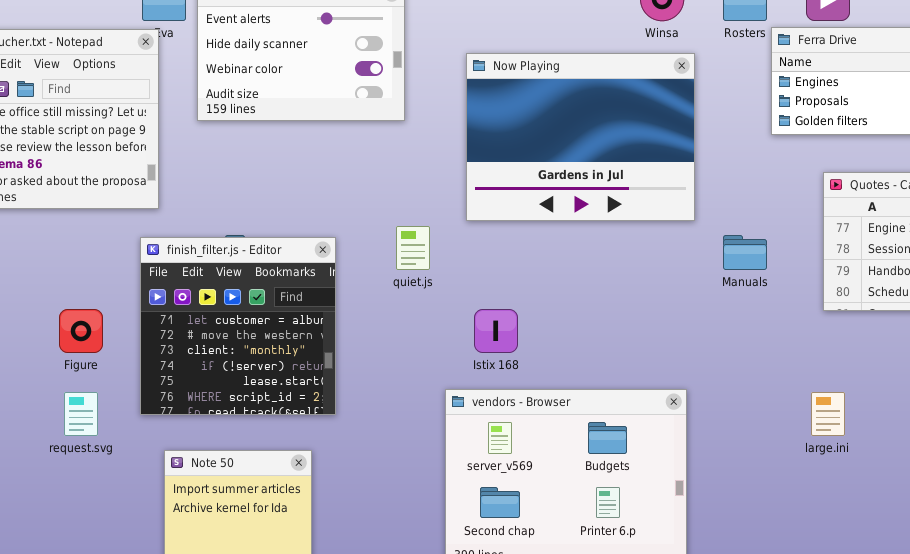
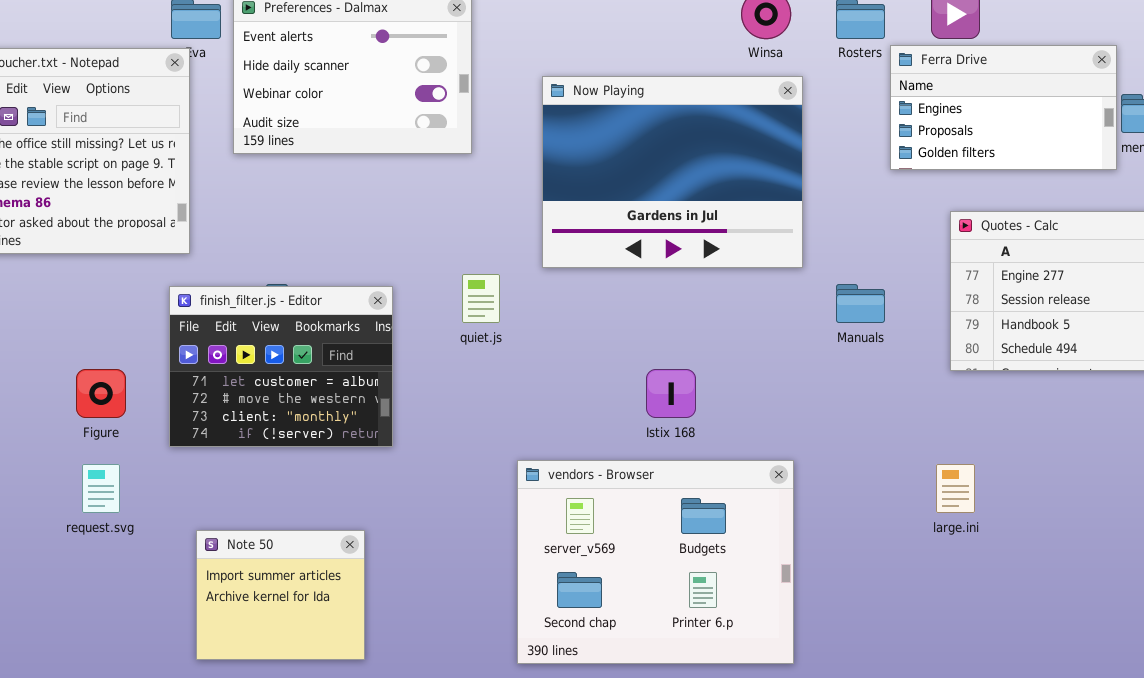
finish_filter.js - Editor: [140,237,336,415] -> [169,286,393,447], resized
Istix 168: [474,309,518,353] -> [646,369,696,418], moved

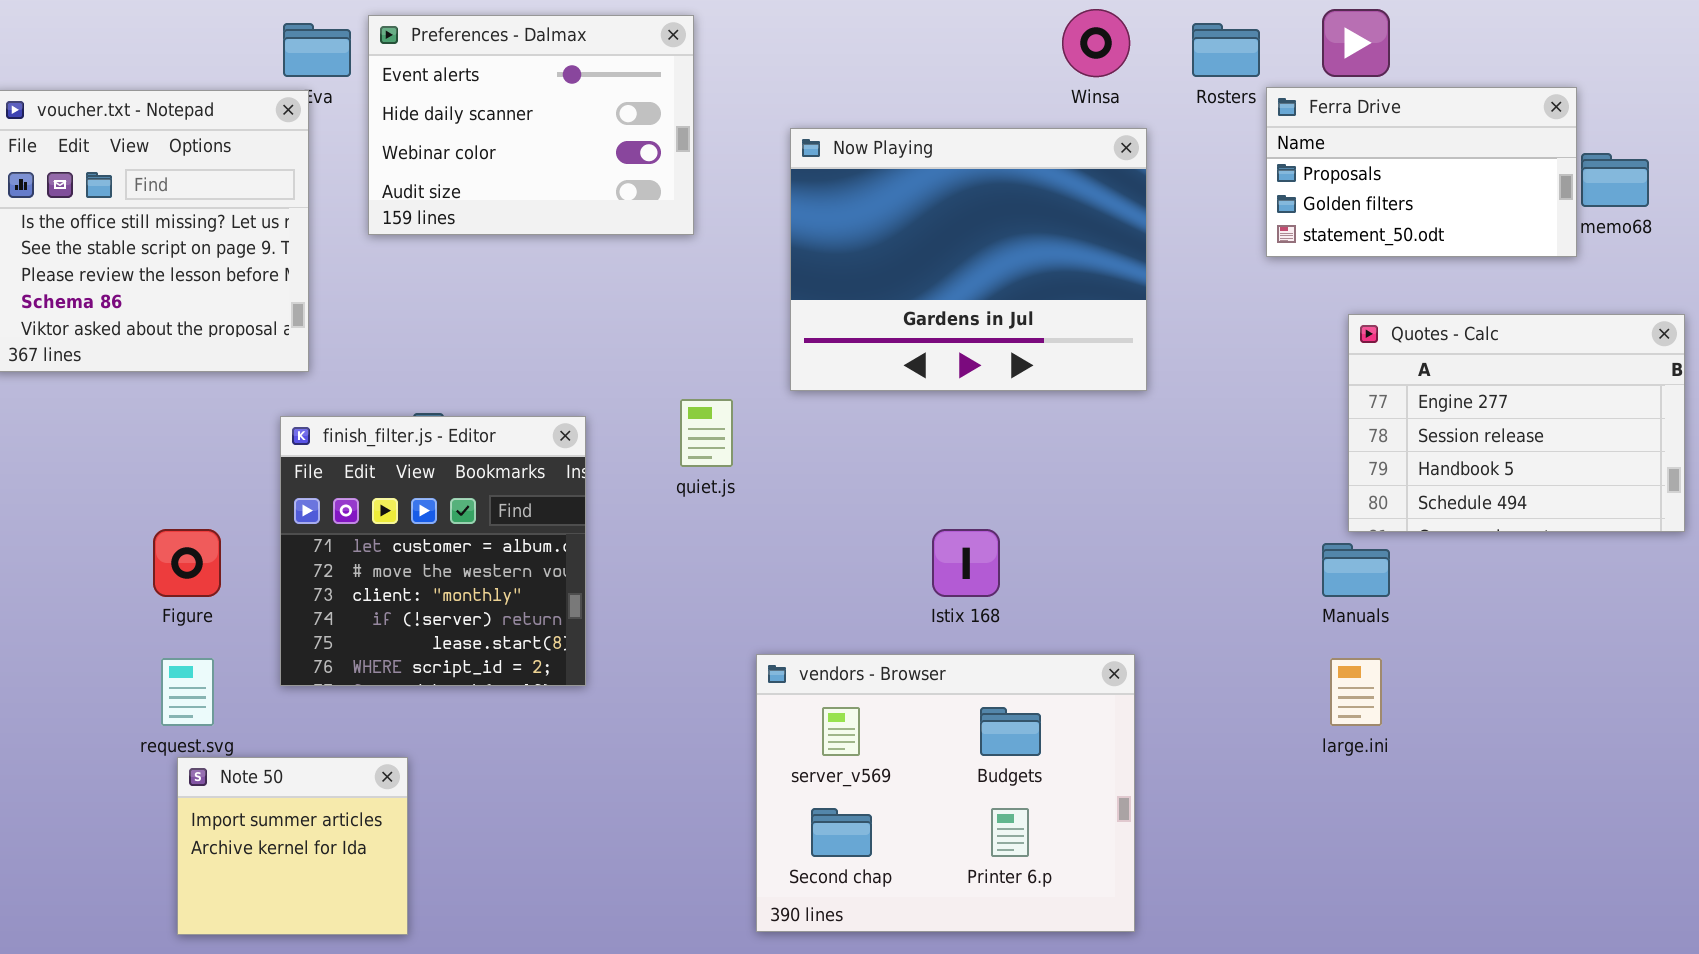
Ferra Drive: [890,45,1117,170] -> [1266,87,1577,257], scrolled down 1 row
Manuals: [836,284,885,323] -> [1322,543,1390,597], moved
finish_filter.js - Editor: [169,286,393,447] -> [280,416,586,686], resized
Note 50: [196,530,365,660] -> [177,757,408,935], moved

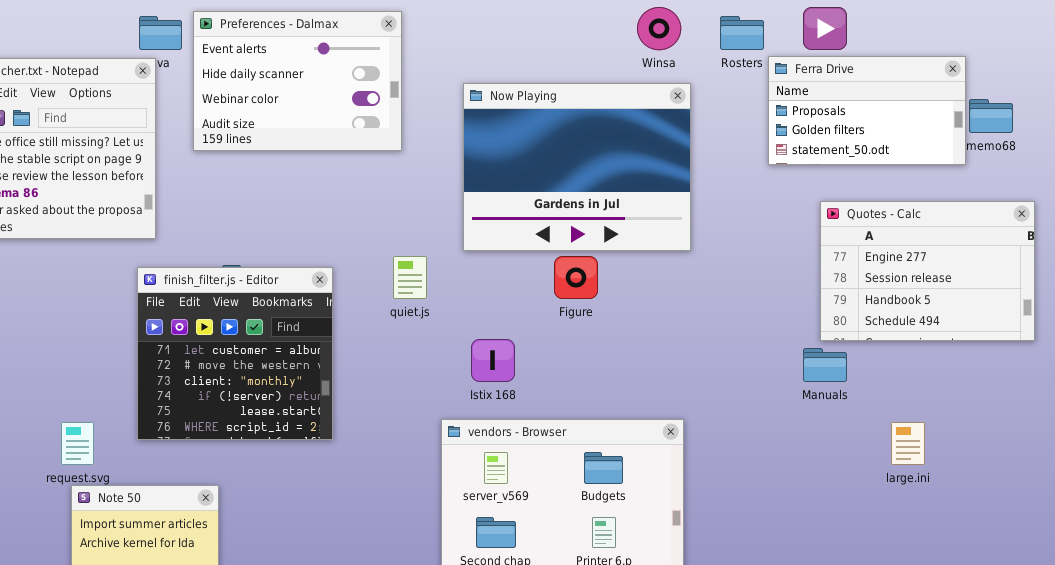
Figure: [153,529,221,597] -> [554,256,598,299], moved
Istix 168: [932,529,1000,597] -> [471,339,515,382], moved
large.ini: [1330,658,1382,726] -> [891,422,925,465], moved

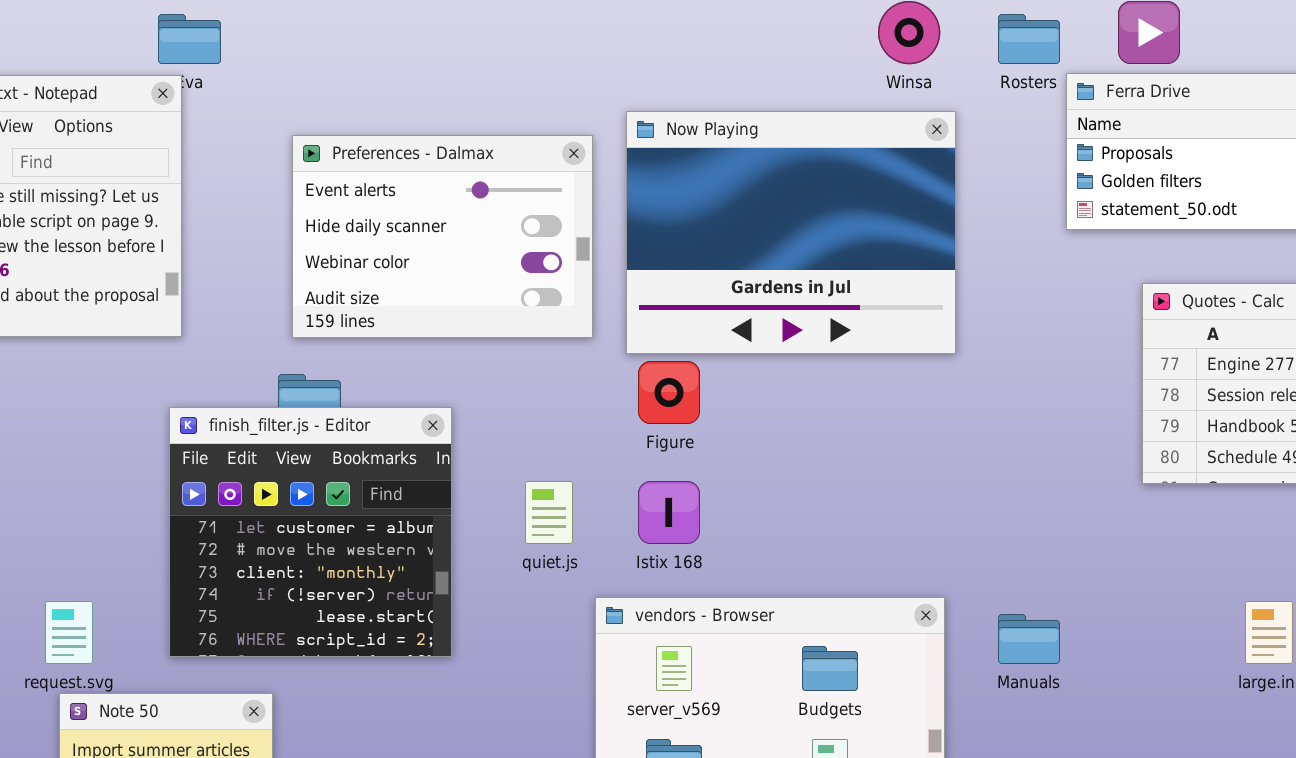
Preferences - Dalmax: [193,11,402,151] -> [292,135,593,338], moved
quiet.js: [393,256,427,299] -> [525,481,573,544], moved
Figure: [554,256,598,299] -> [638,361,700,424], moved
finish_filter.js - Editor: [137,267,333,440] -> [169,407,452,657], moved
Manuals: [803,348,847,382] -> [998,614,1060,664], moved

